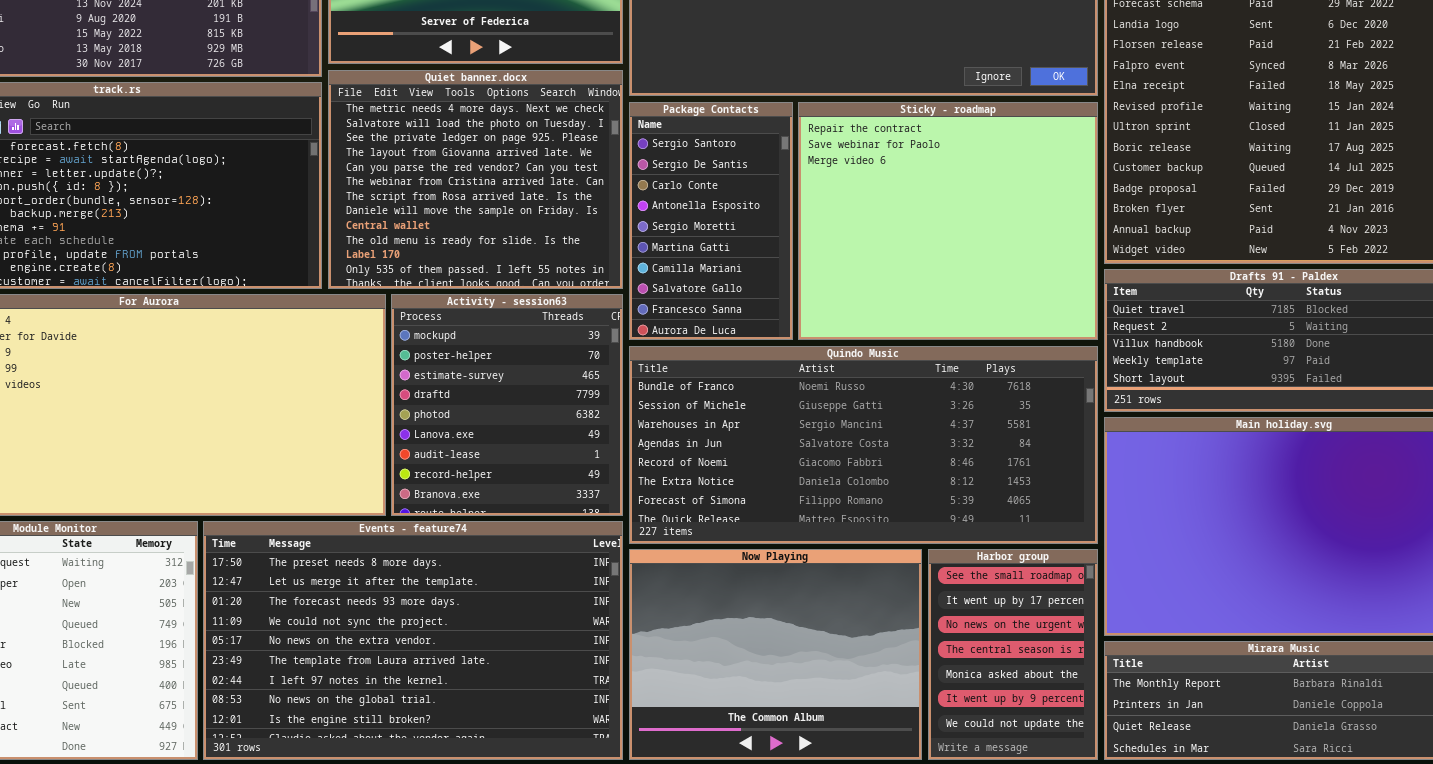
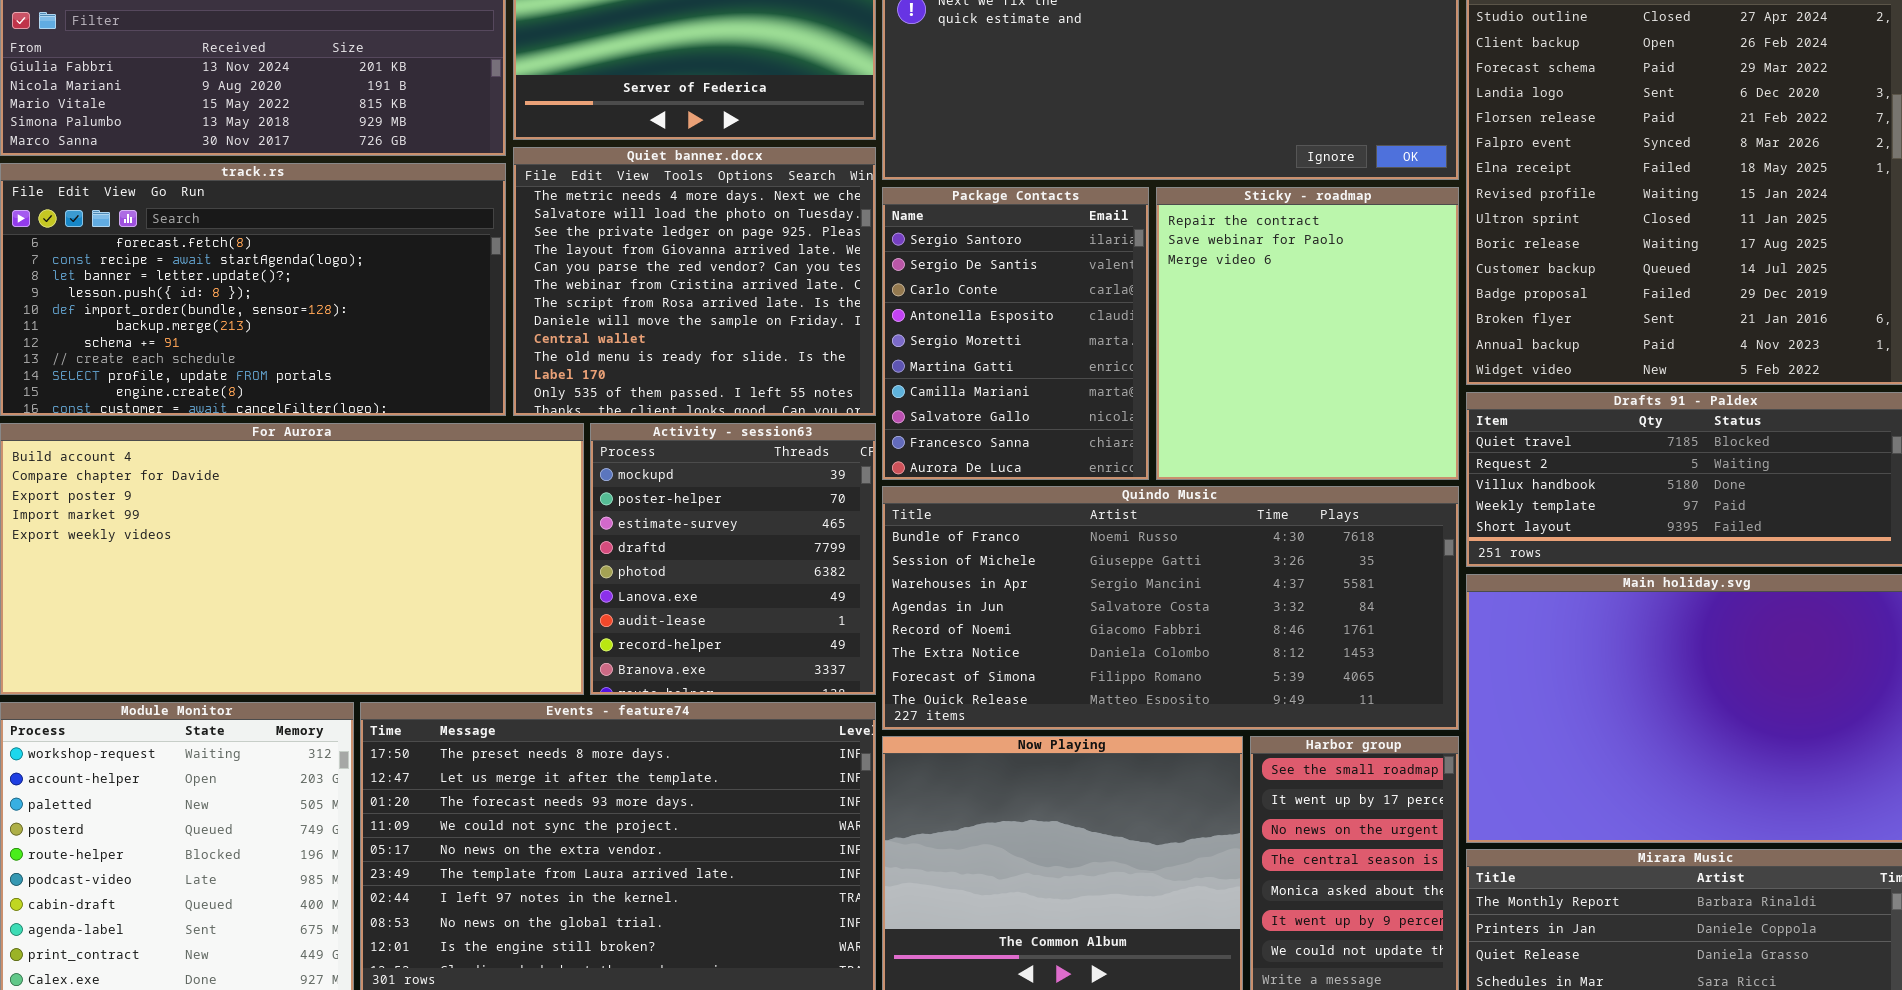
Package Contacts: [629,102,793,340] -> [882,187,1149,480], resized
Sticky - roadmap: [798,102,1098,340] -> [1156,187,1459,480], resized

